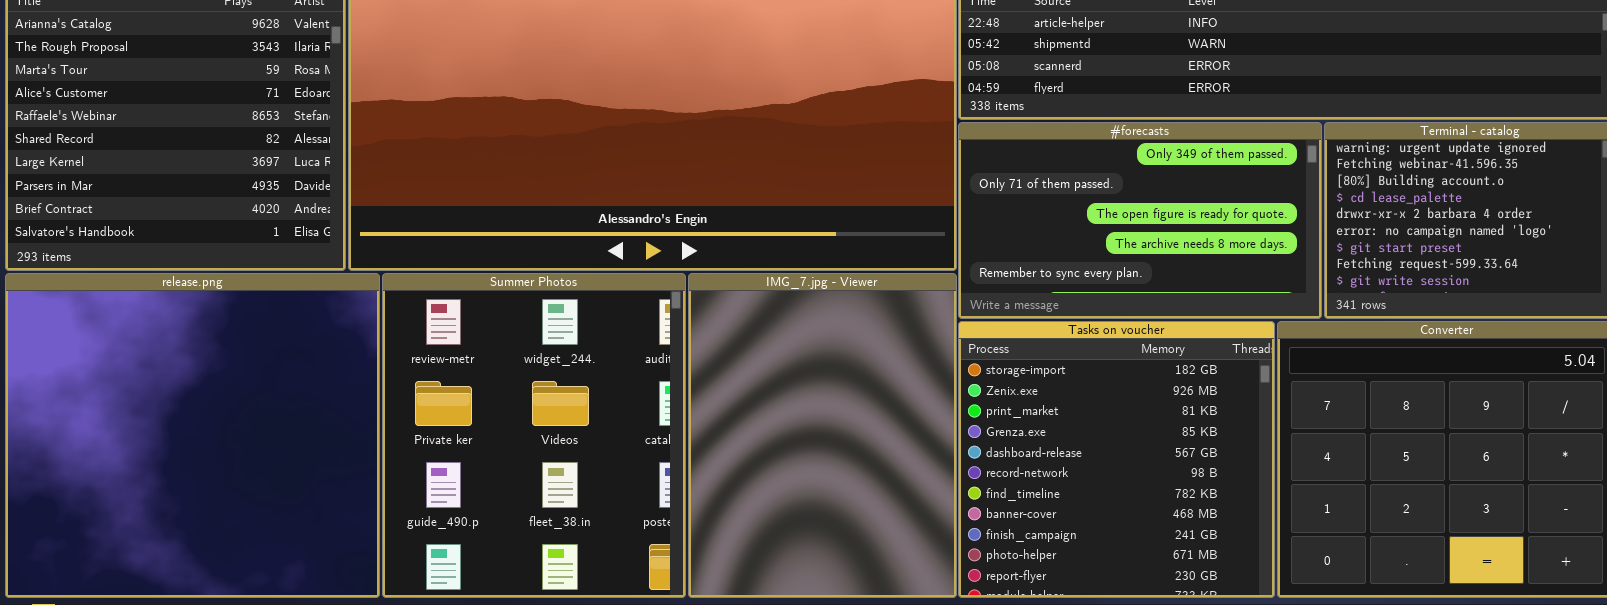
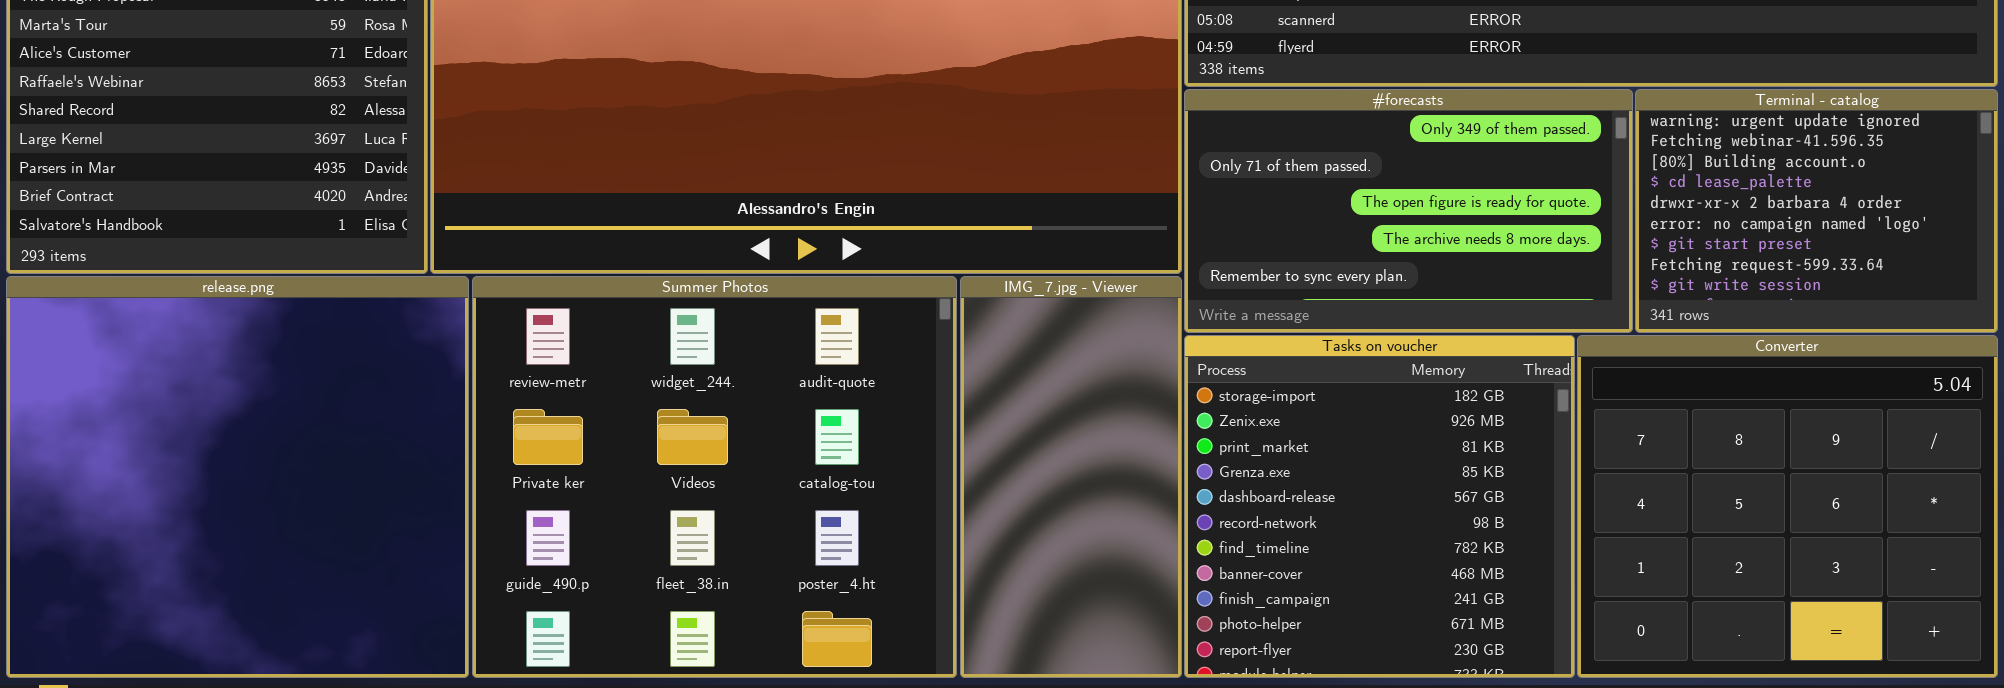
Summer Photos: [382,273,686,598] -> [472,276,957,678], resized
IMG_7.jpg - Viewer: [688,273,957,598] -> [960,276,1182,678], resized

